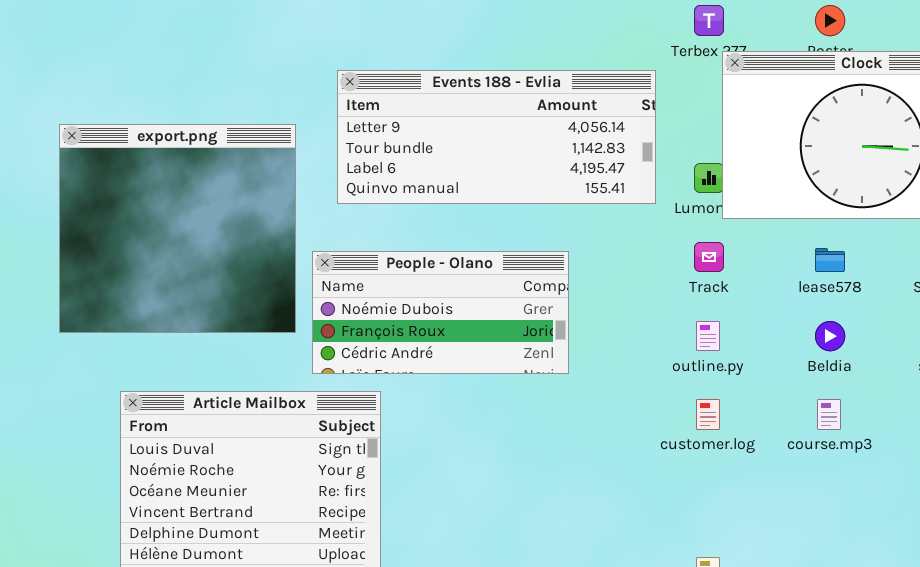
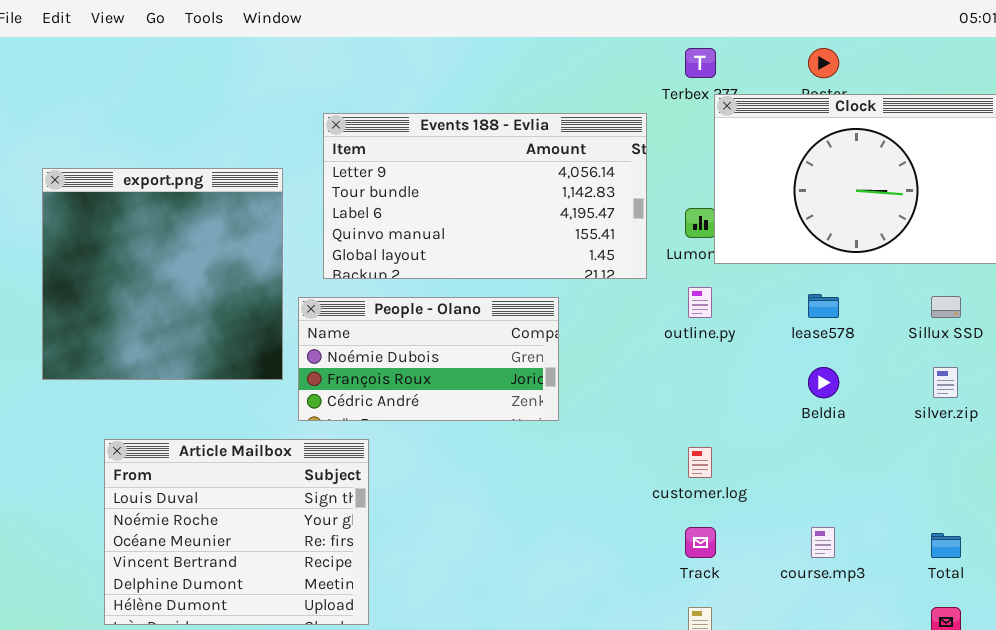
Events 188 - Evlia: [337,70,656,204] -> [323,113,647,279], resized
Track: [694,242,724,272] -> [685,527,716,558], moved
outline.py: [696,321,720,351] -> [688,287,712,318], moved
course.mp3: [817,399,841,430] -> [811,527,835,558], moved

